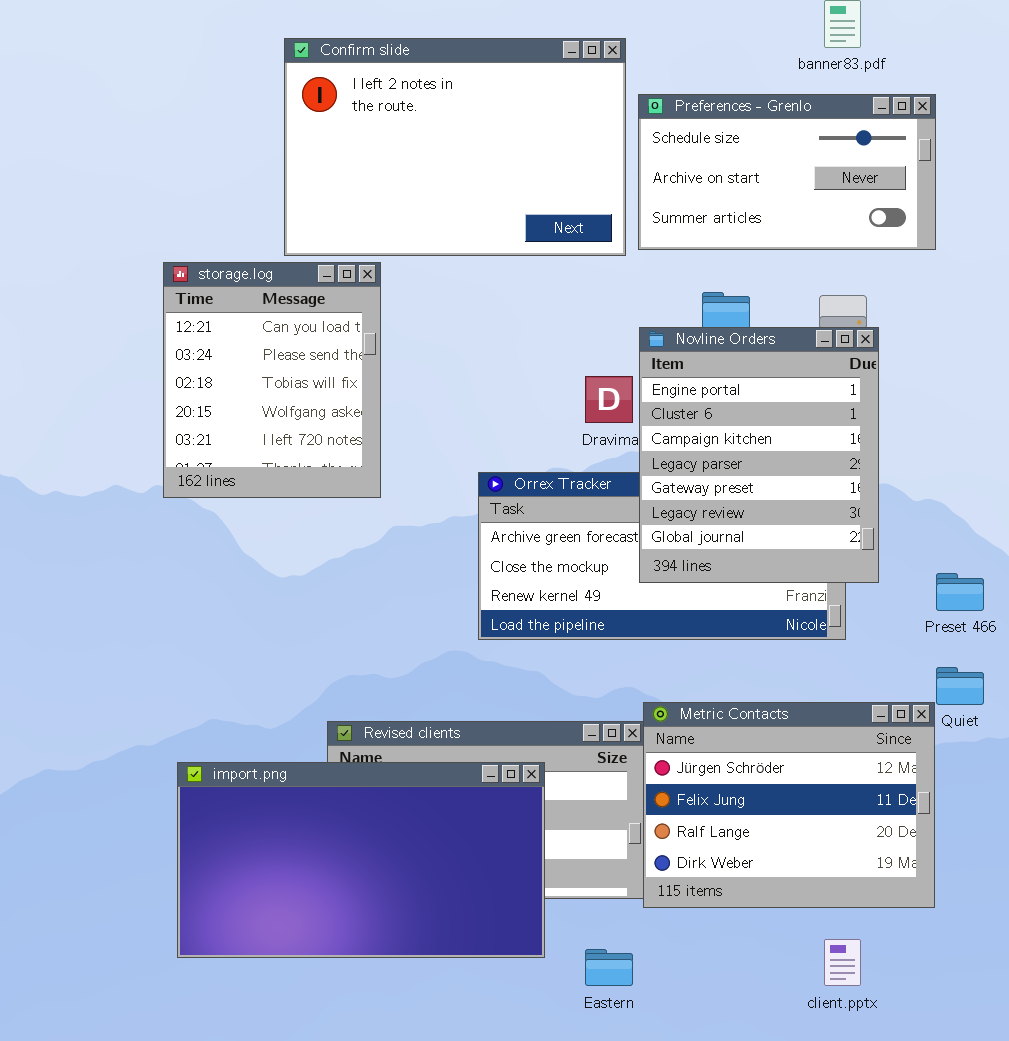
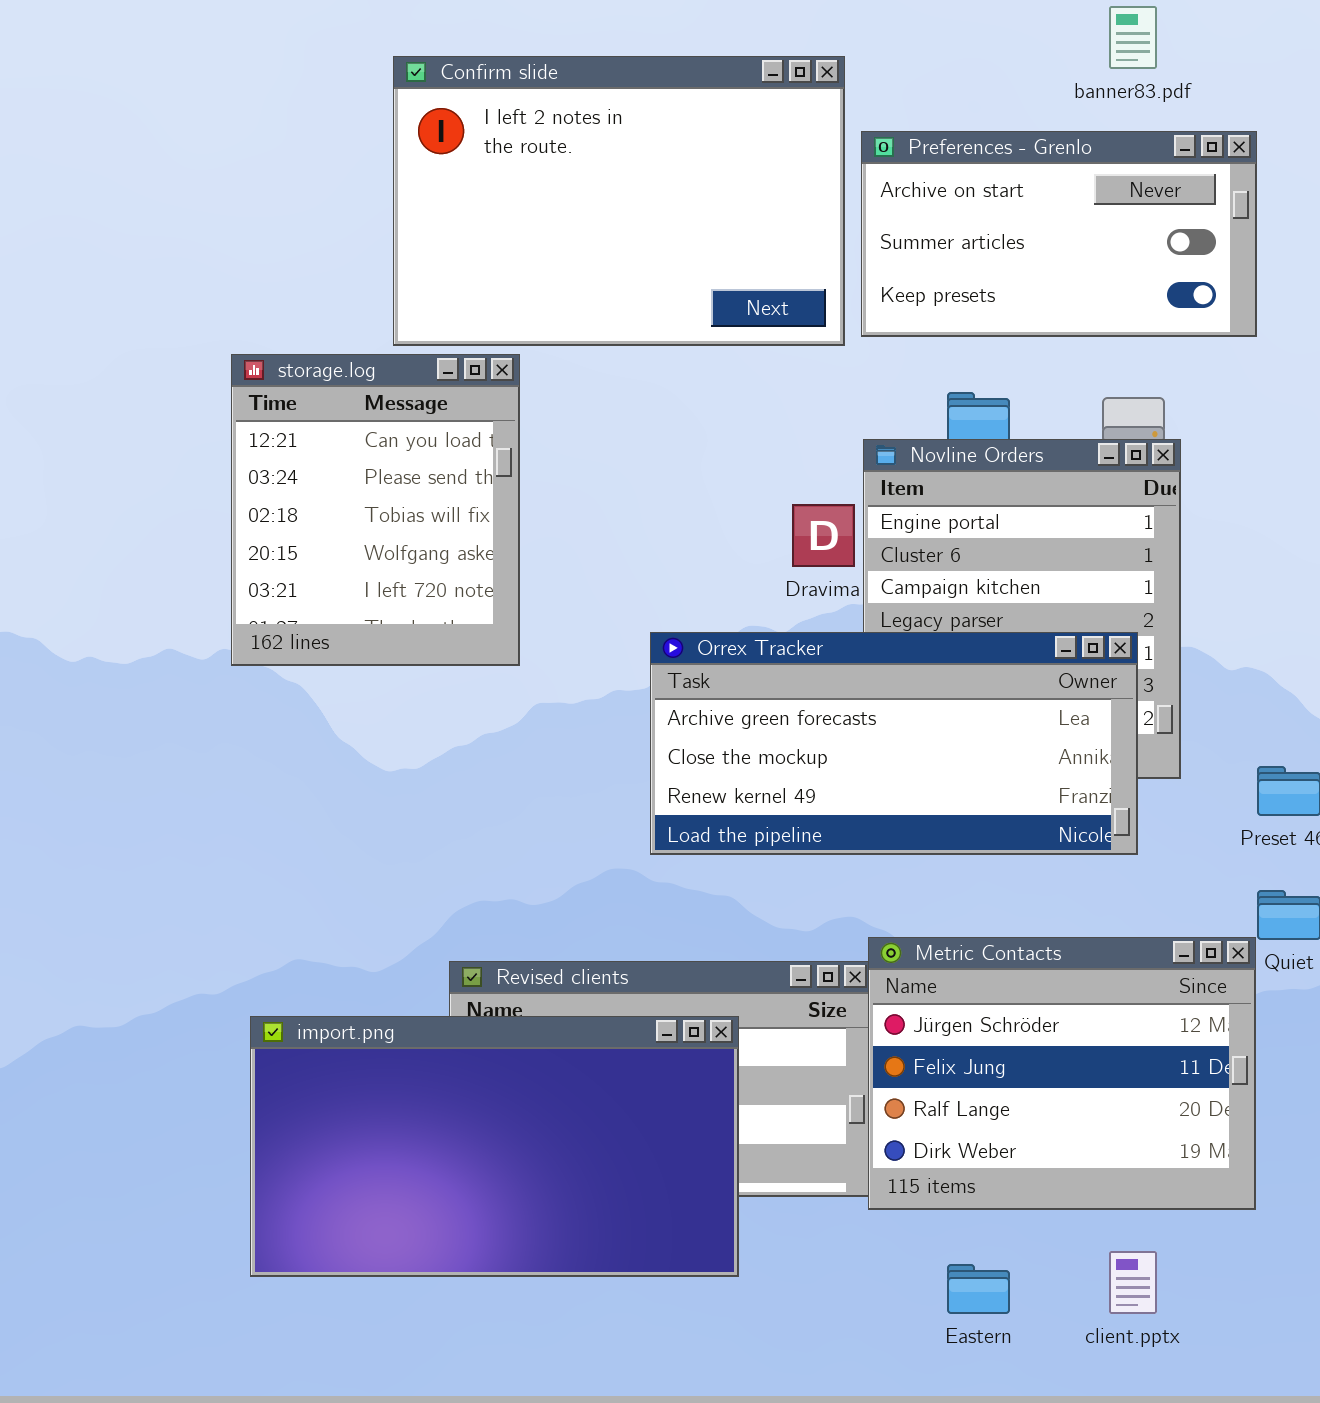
Preferences - Grenlo: [638,94,936,250] -> [861,131,1257,337], scrolled down 1 row
Orrex Tracker: [478,472,846,640] -> [650,632,1138,855], raised
Eastern: [585,949,633,986] -> [947,1264,1010,1314], moved

